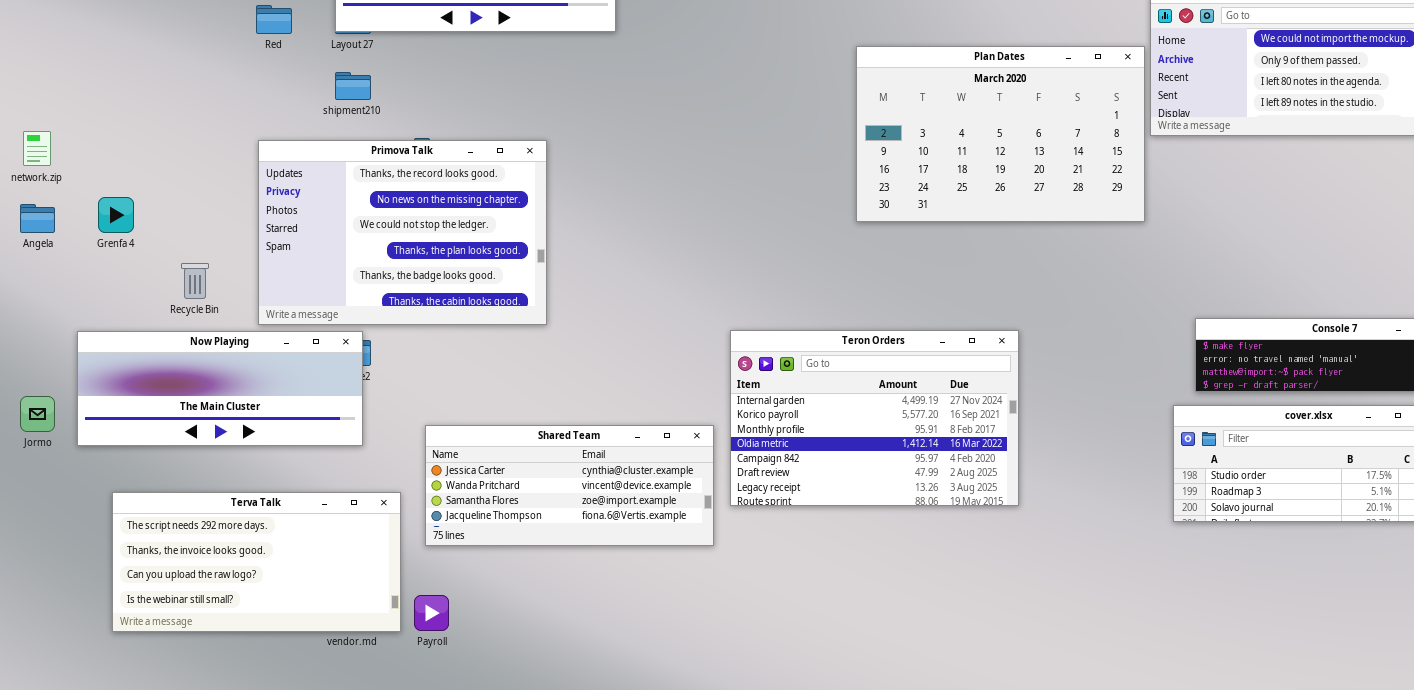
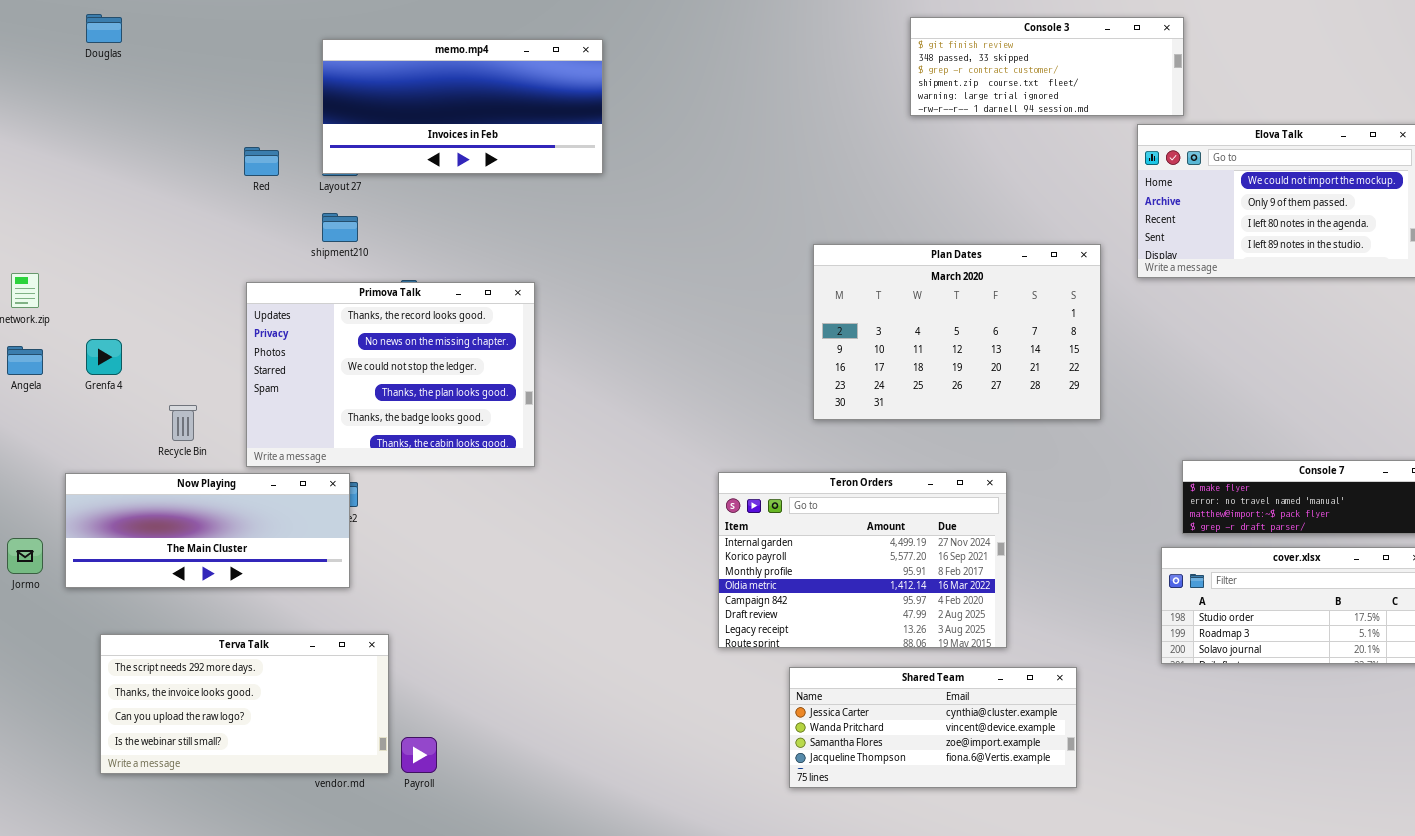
Plan Dates: [856,46,1145,222] -> [813,244,1101,420], moved
Shared Team: [425,425,714,546] -> [789,667,1077,788], moved

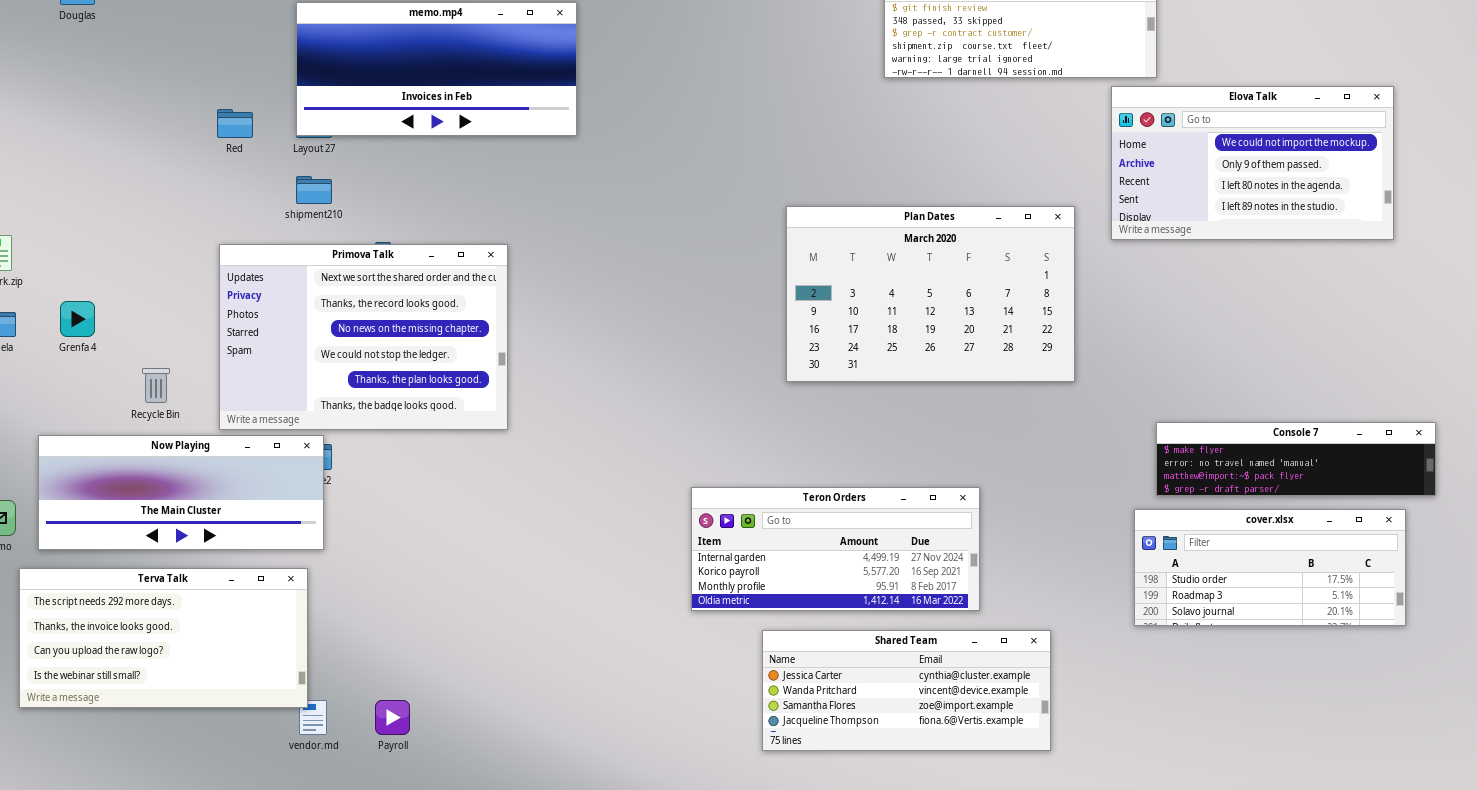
Primova Talk: [246,282,535,467] -> [219,244,508,430], scrolled up 1 row
Teron Orders: [718,472,1007,648] -> [691,487,980,611], resized
Terva Talk: [100,634,389,774] -> [19,568,308,708], moved

